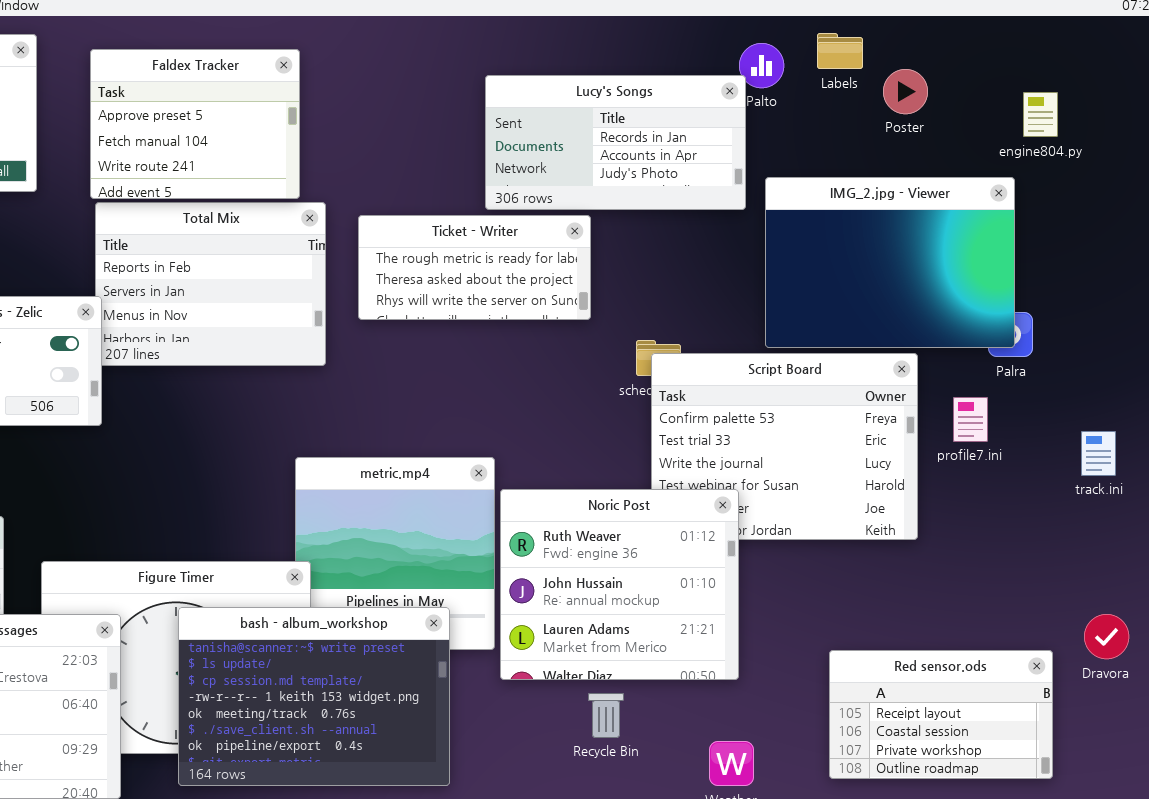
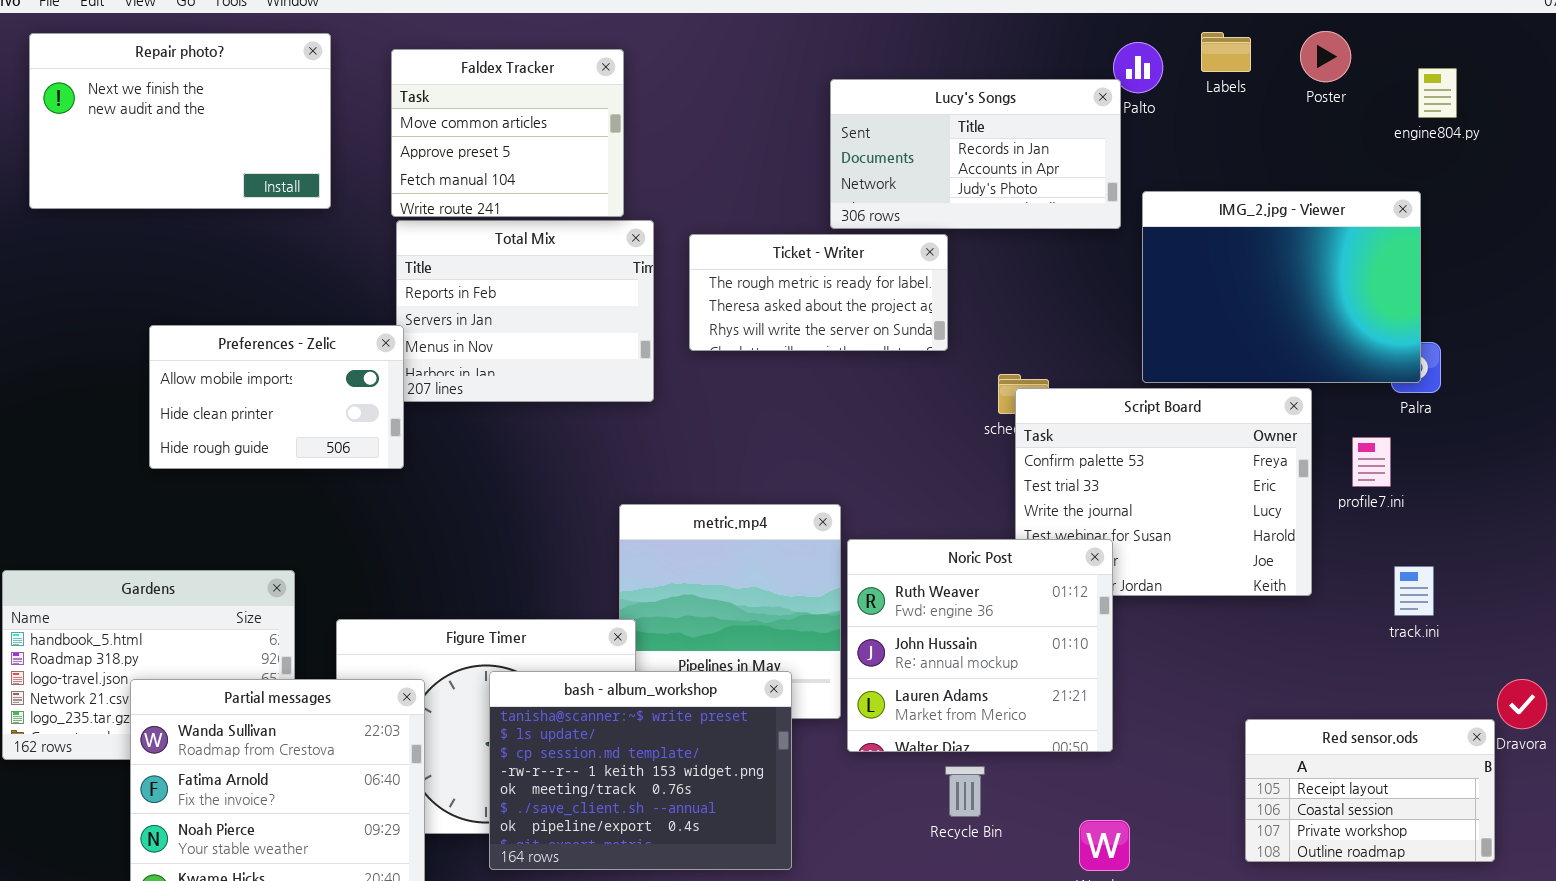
Faldex Tracker: [90,49,300,199] -> [391,49,624,217], scrolled up 1 row
Poster: [883,69,928,114] -> [1300,31,1351,82], moved
engine804.py: [1023,92,1058,137] -> [1418,68,1457,118], moved
track.ini: [1081,431,1116,476] -> [1394,566,1434,616], moved
Red sensor.ods: [829,650,1053,779] -> [1245,719,1495,862], moved

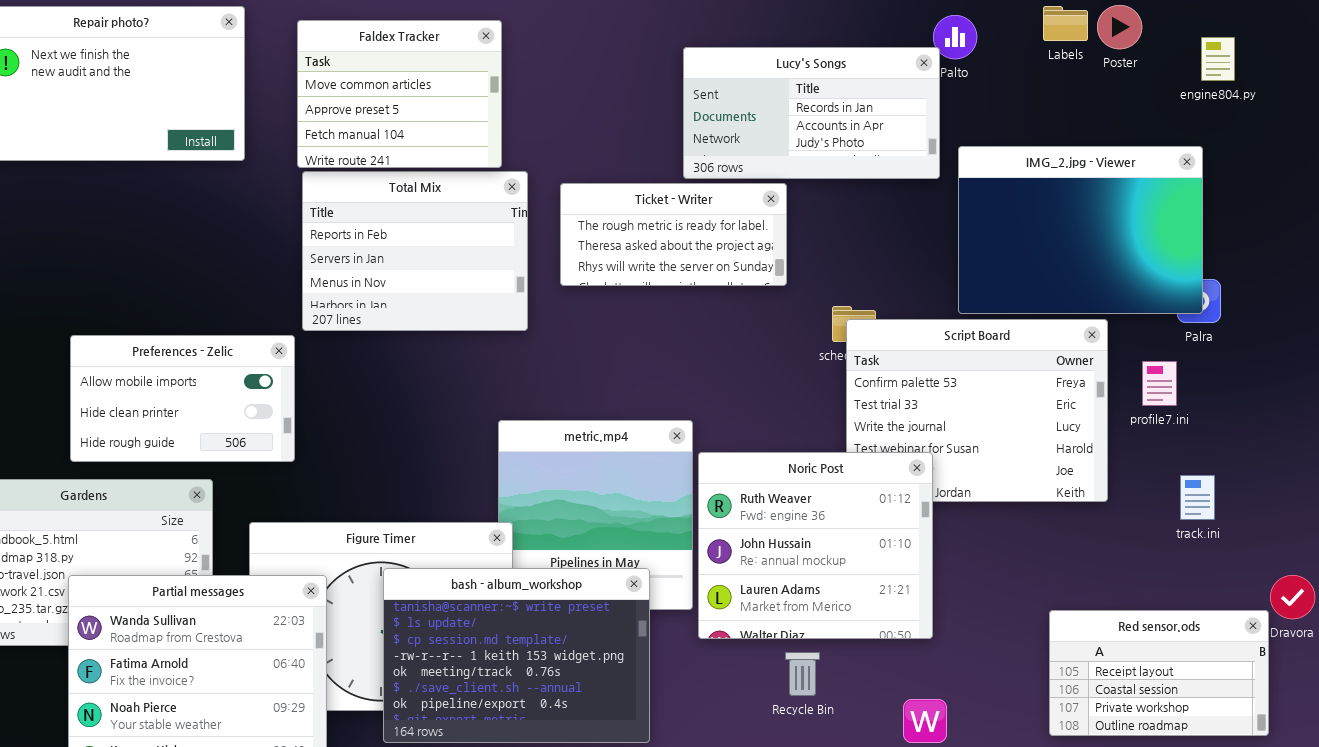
Labels: [1201,32,1251,72] -> [1043,6,1088,41], moved
Preferences - Zelic: [149,325,404,469] -> [70,335,295,462], moved

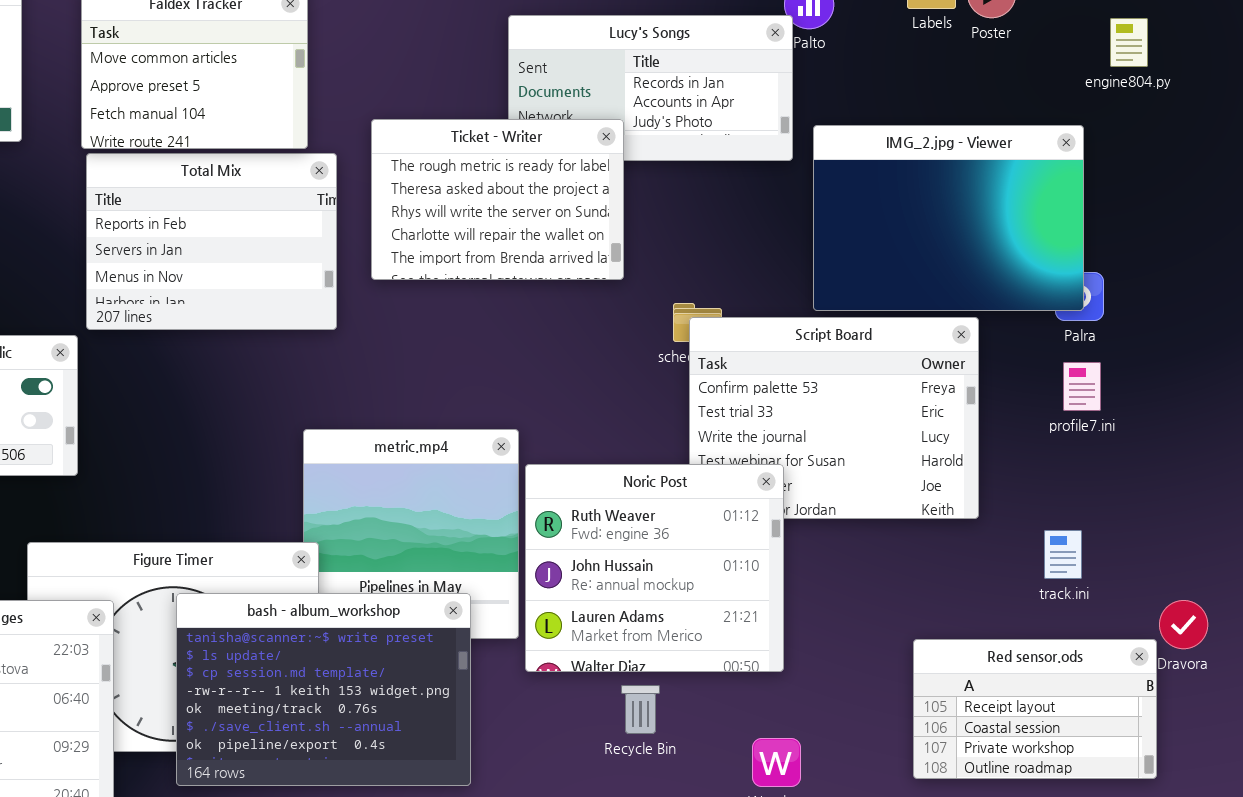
engine804.py: [1201,37,1235,81] -> [1110,18,1148,67], moved
Ticket - Writer: [560,183,787,286] -> [371,119,624,280], resized
profile7.ini: [1142,361,1177,406] -> [1063,362,1101,411], moved
track.ini: [1180,475,1215,520] -> [1044,530,1082,579], moved

